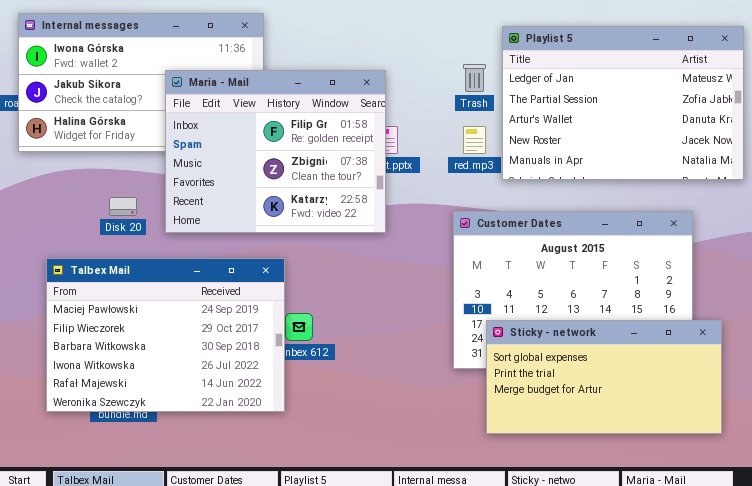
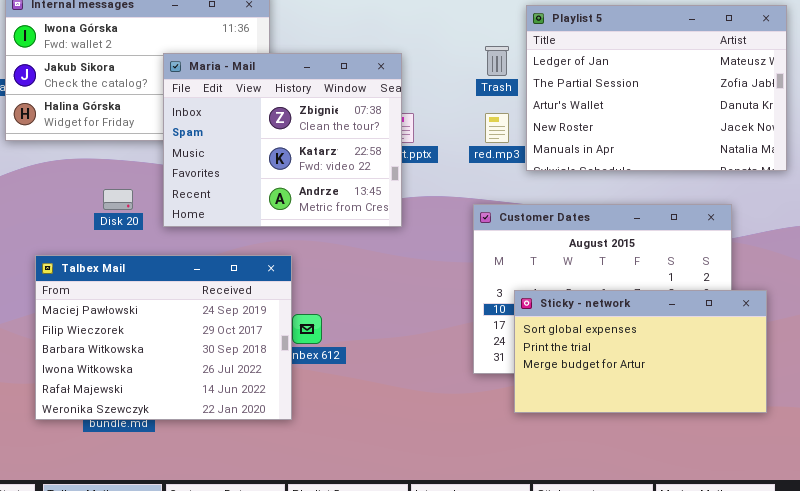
Maria - Mail: [165,70,386,233] -> [163,53,402,227], scrolled down 1 row
Sticky - network: [486,320,722,434] -> [514,290,767,413], moved

